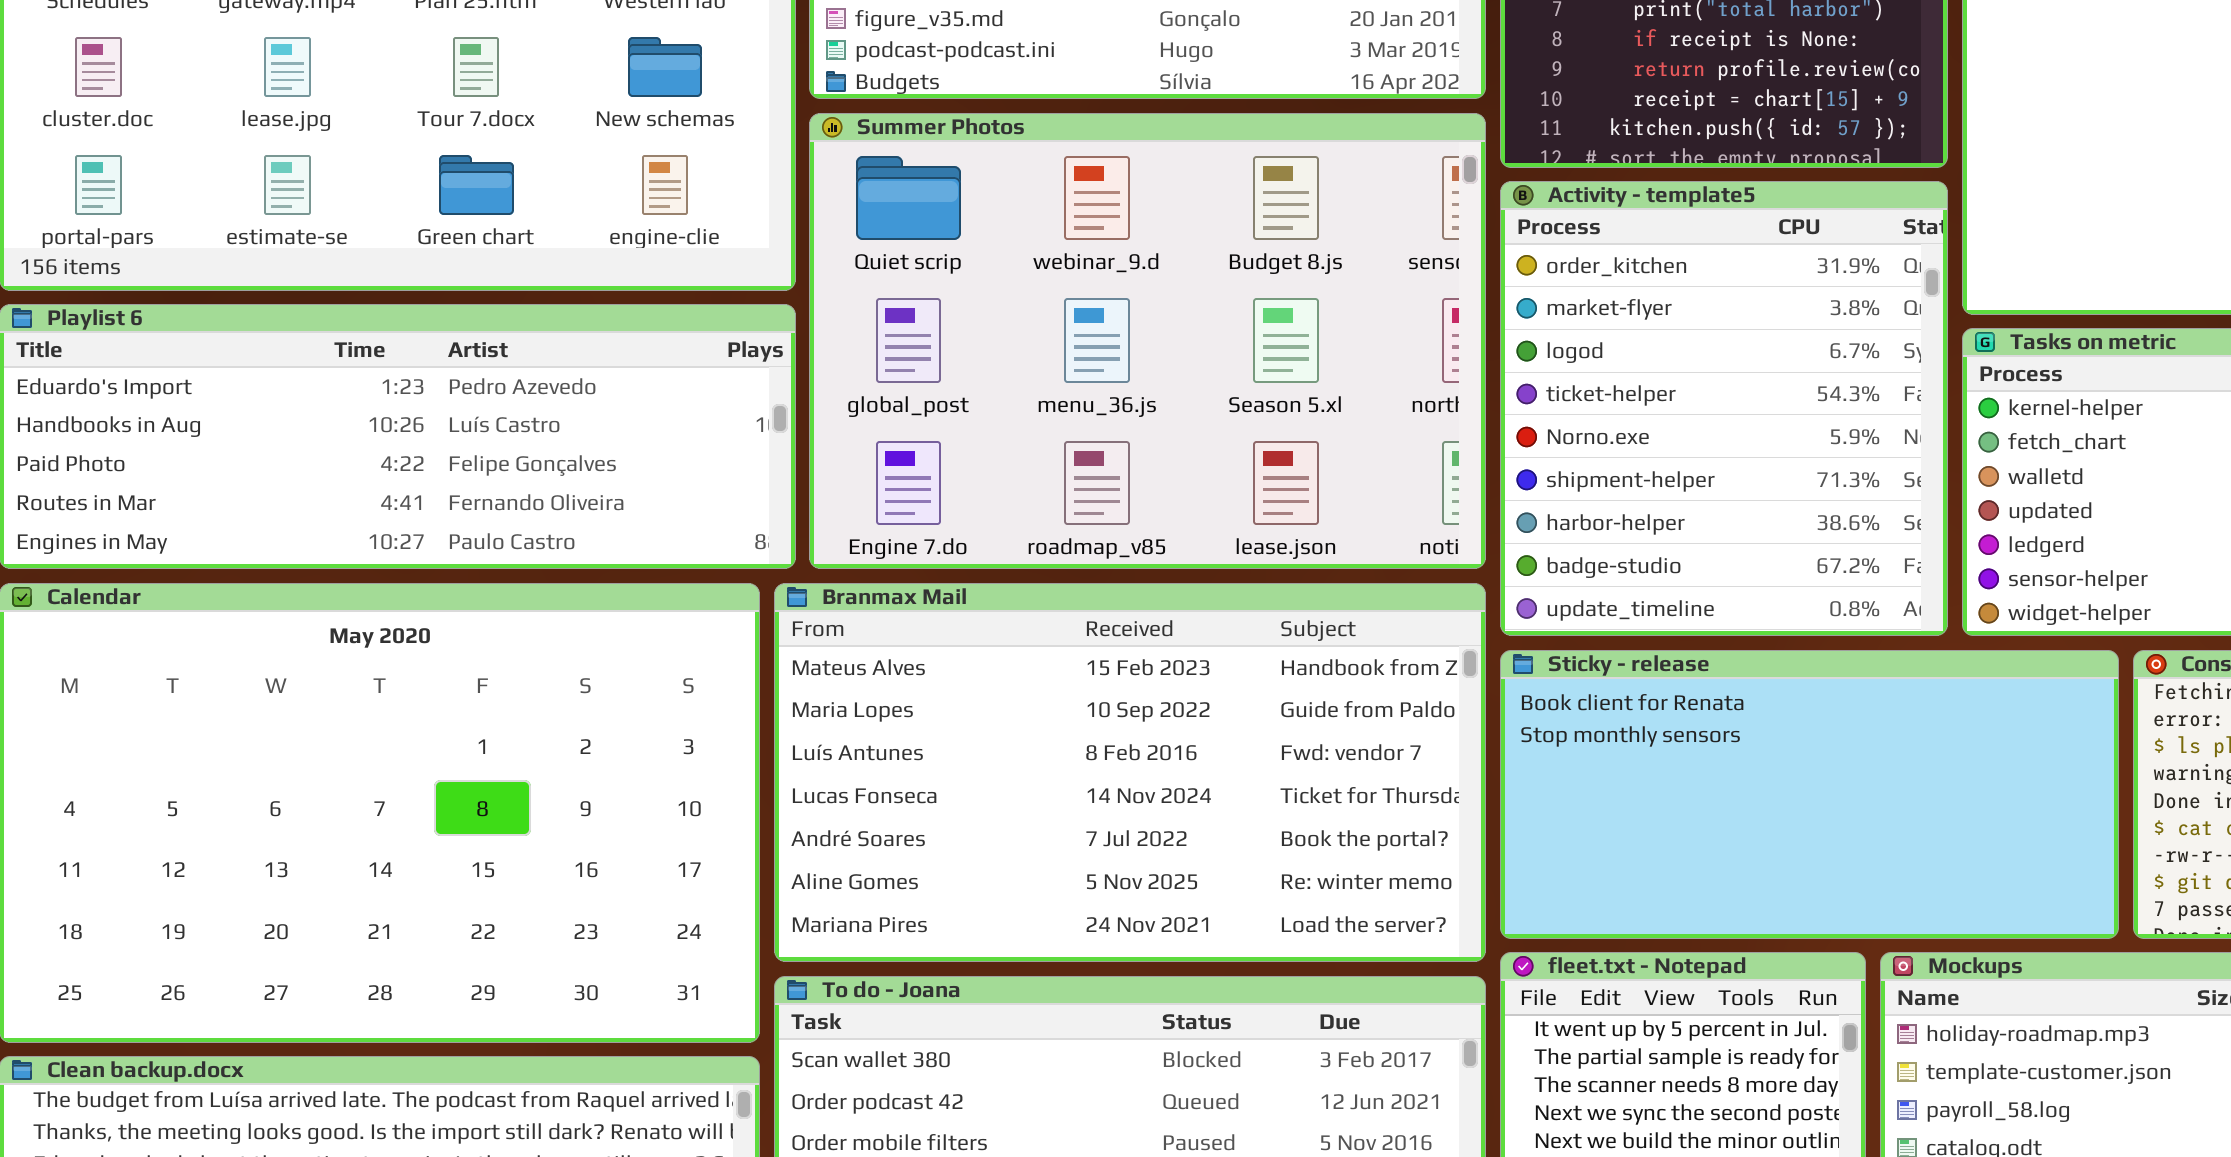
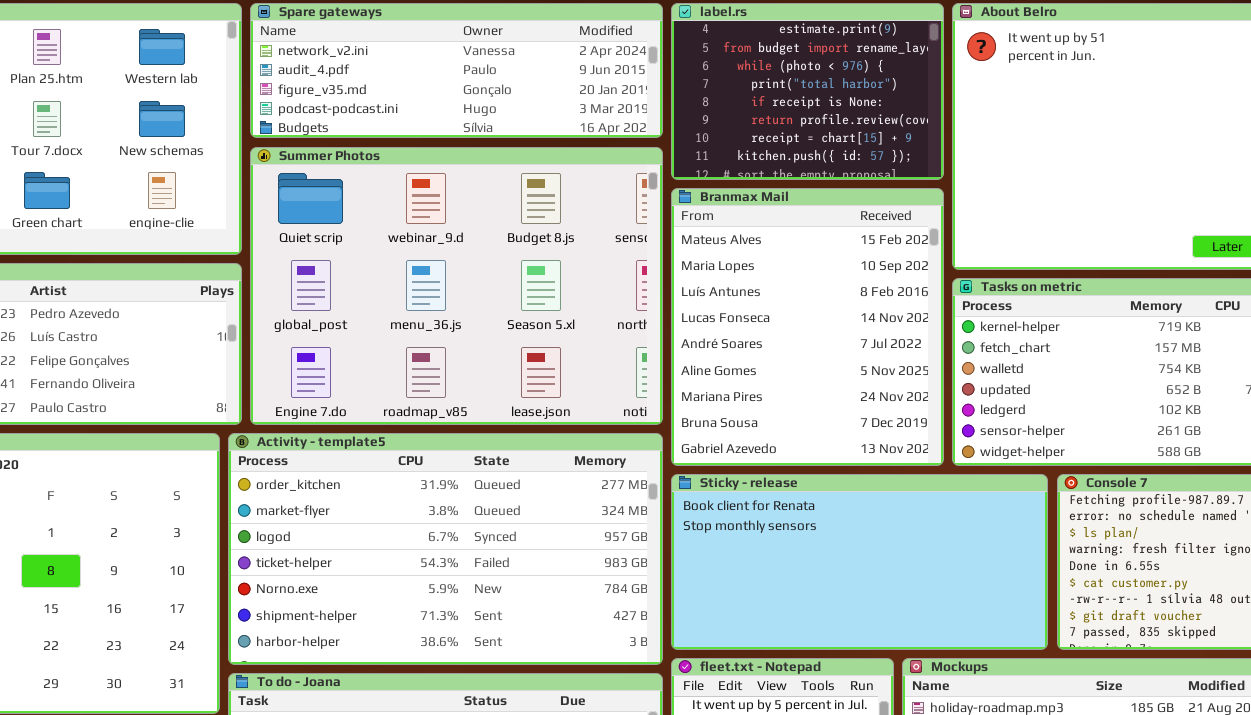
Activity - template5: [1500,181,1948,636] -> [228,433,663,665], moved, resized
Branmax Mail: [774,583,1486,962] -> [671,188,944,466], moved, resized

